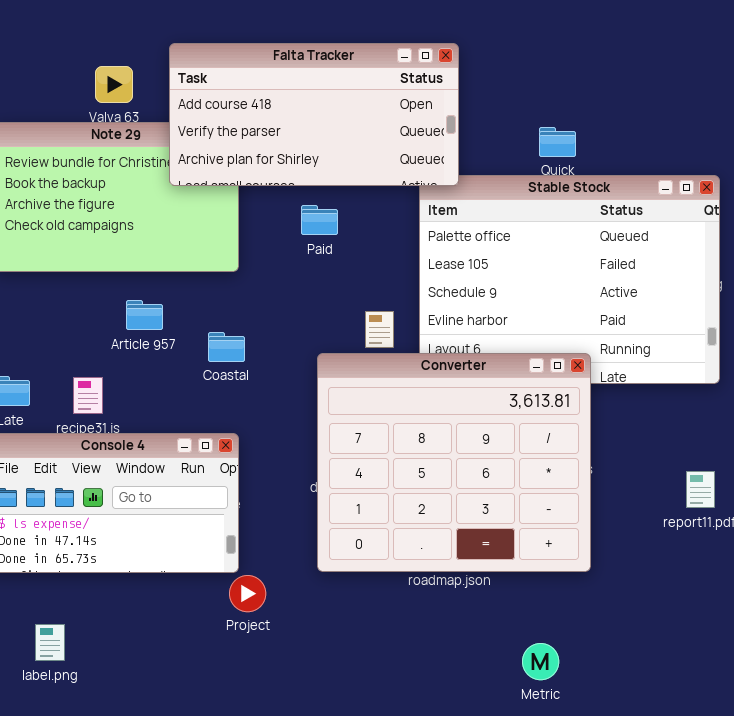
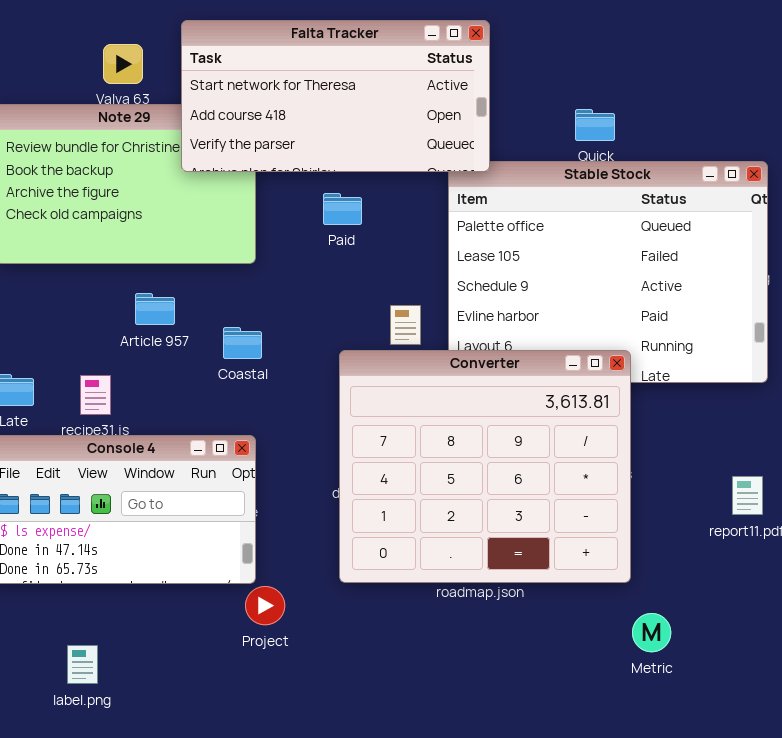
Falta Tracker: [169,43,459,186] -> [181,20,490,172], scrolled up 1 row
label.png: [35,624,65,661] -> [67,645,98,684], moved
Metric: [522,643,559,680] -> [632,613,671,652], moved

